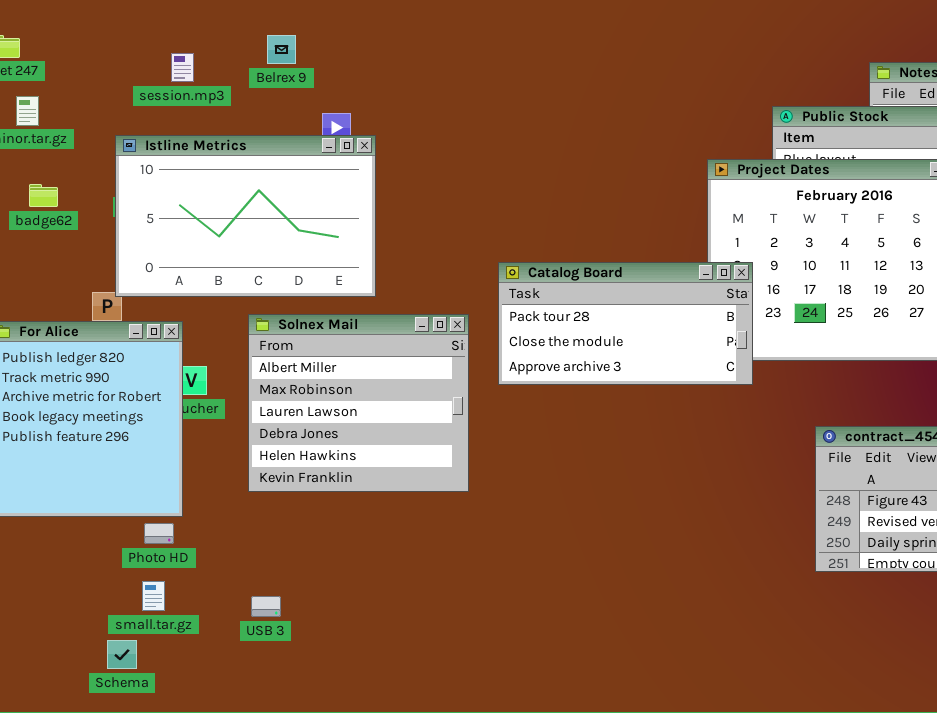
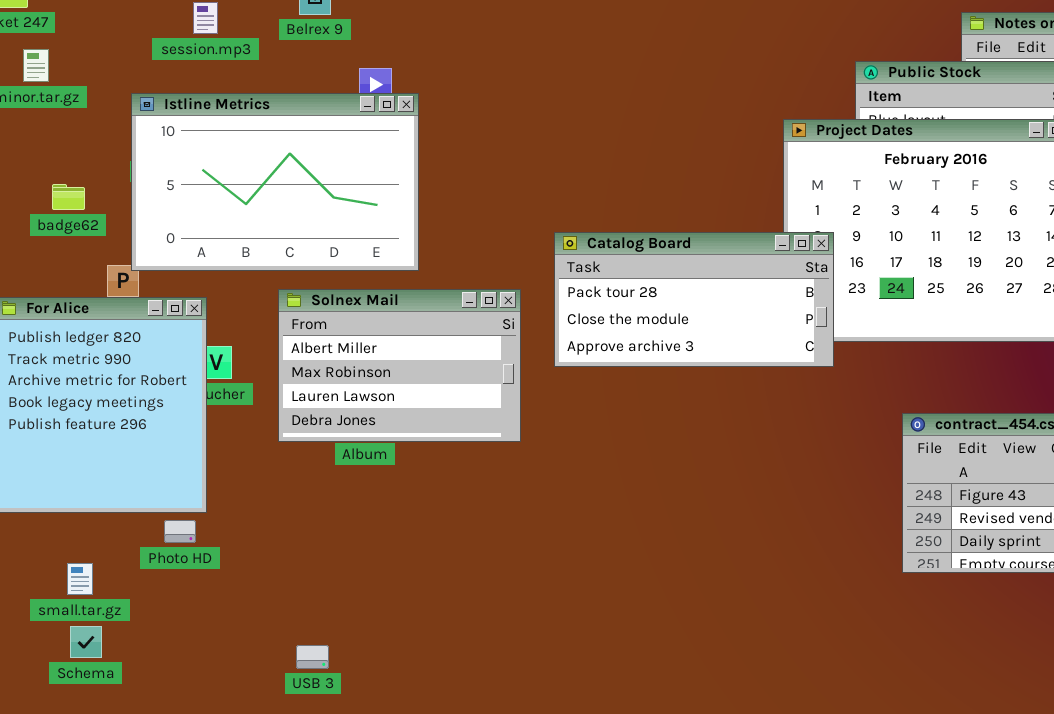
badge62: [29,184,58,207] -> [52,184,85,210], moved
Solnex Mail: [248,314,469,492] -> [278,289,521,442], resized
small.tar.gz: [142,581,165,611] -> [67,563,93,595], moved
USB 3: [251,596,281,617] -> [296,645,329,669], moved
Schema: [107,640,137,669] -> [70,626,102,658], moved

